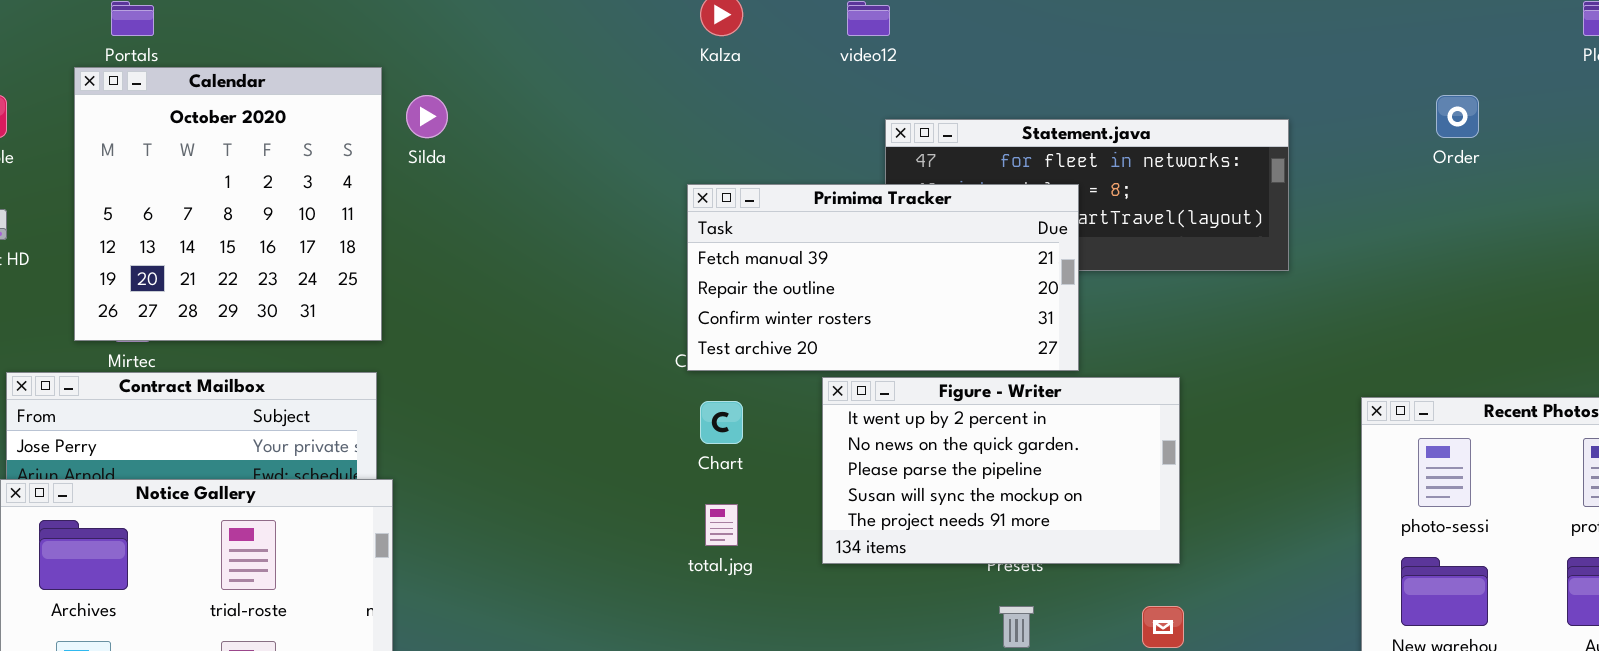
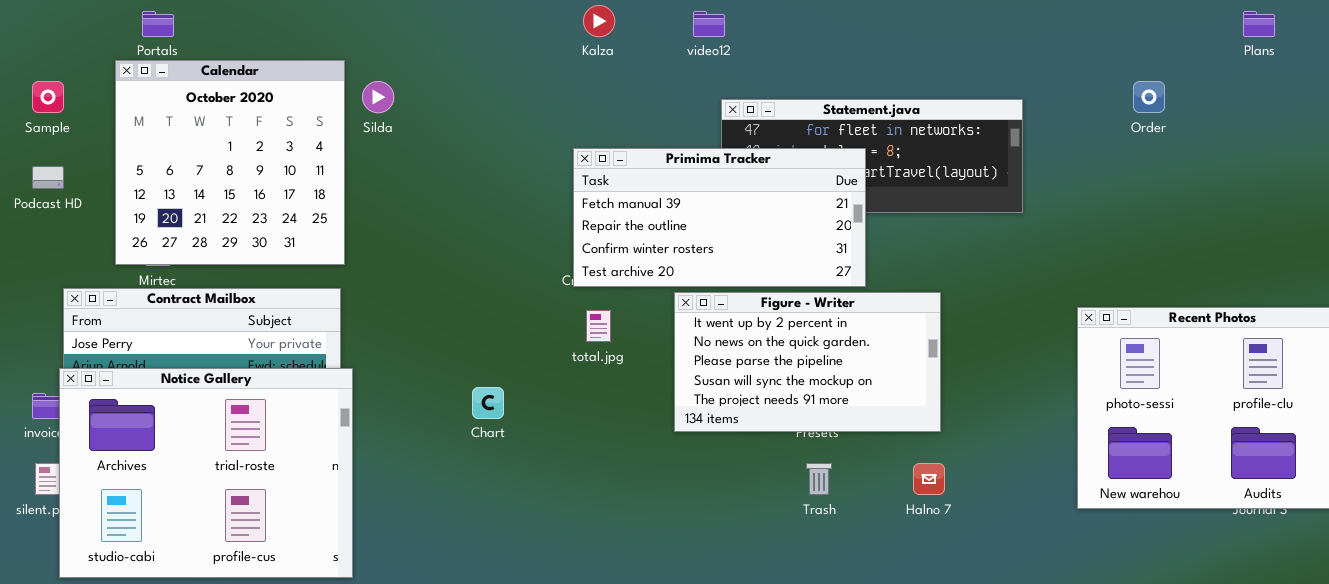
Chart: [700,401,743,444] -> [472,387,504,419], moved
total.jpg: [705,504,738,546] -> [586,310,611,342], moved

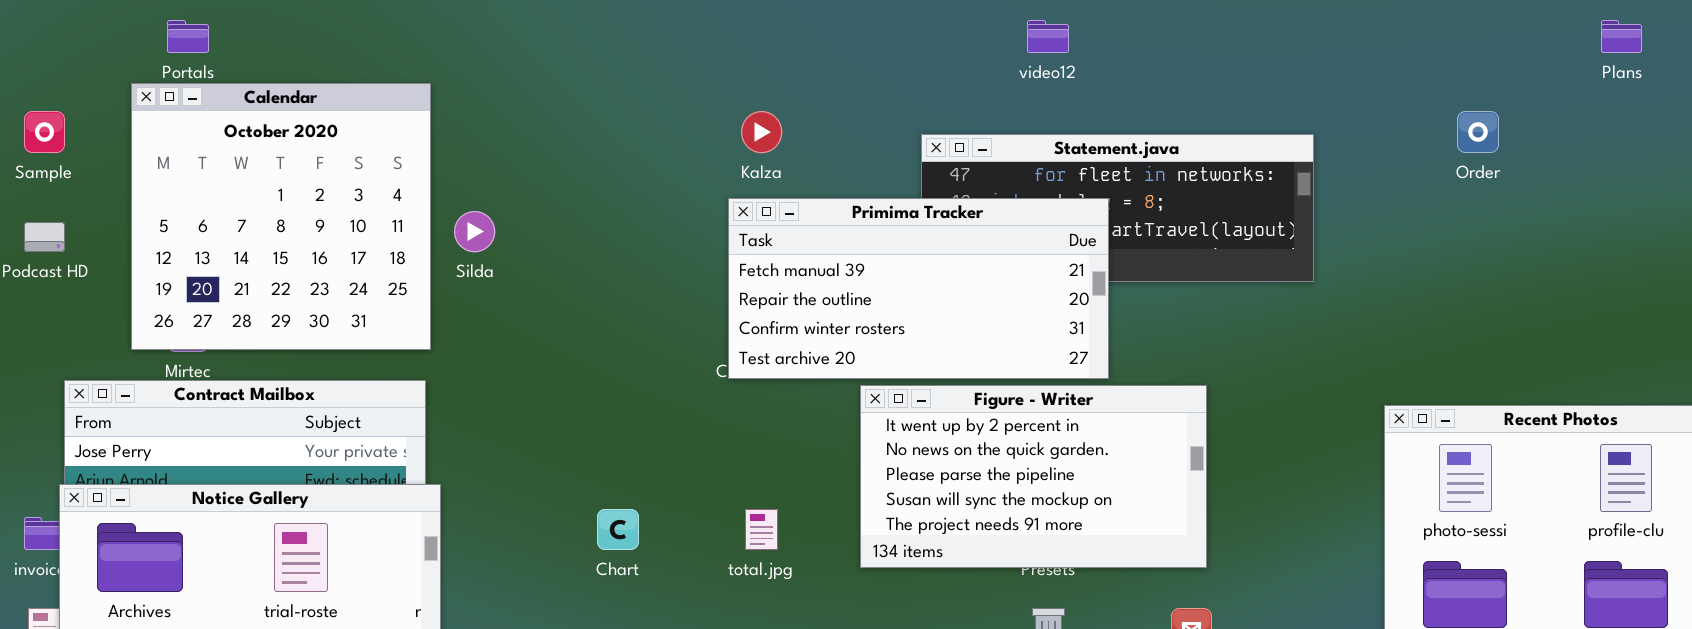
Kalza: [583,5,615,37] -> [741,111,782,153], moved
video12: [693,11,725,37] -> [1027,20,1069,53], moved
Silda: [362,81,394,113] -> [454,211,495,252], moved
total.jpg: [586,310,611,342] -> [745,509,778,550], moved

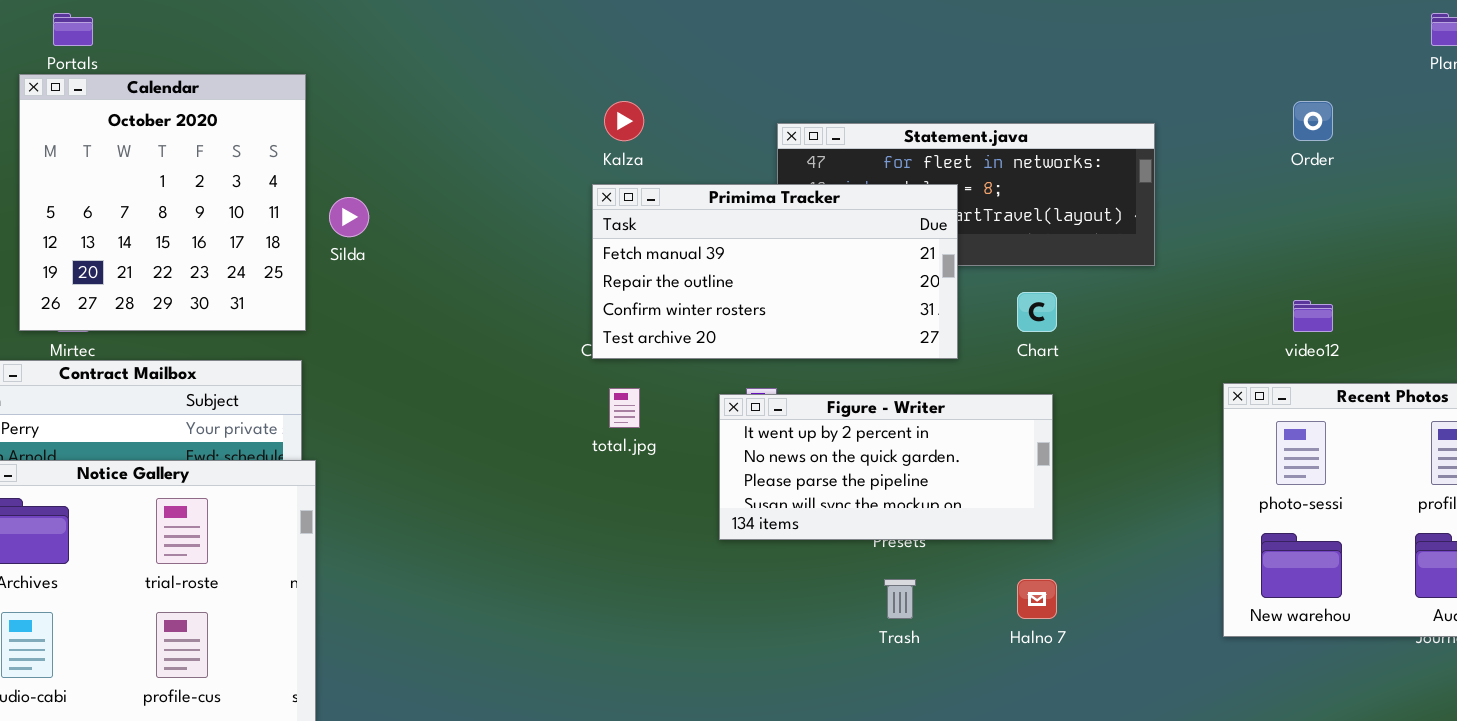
video12: [1027,20,1069,53] -> [1293,300,1333,332], moved
Figure - Writer: [860,385,1207,568] -> [719,394,1053,540], resized
Chart: [597,509,639,550] -> [1017,292,1057,332], moved
total.jpg: [745,509,778,550] -> [609,388,640,428], moved

